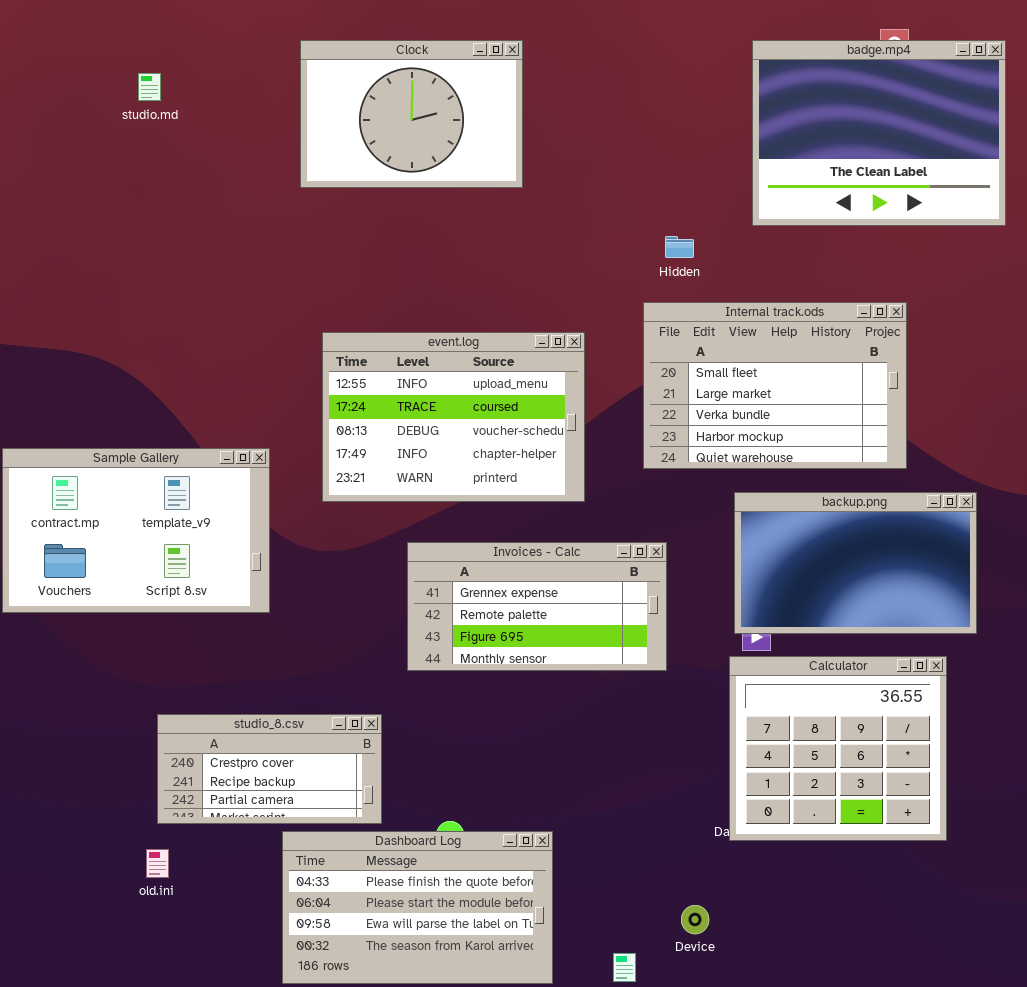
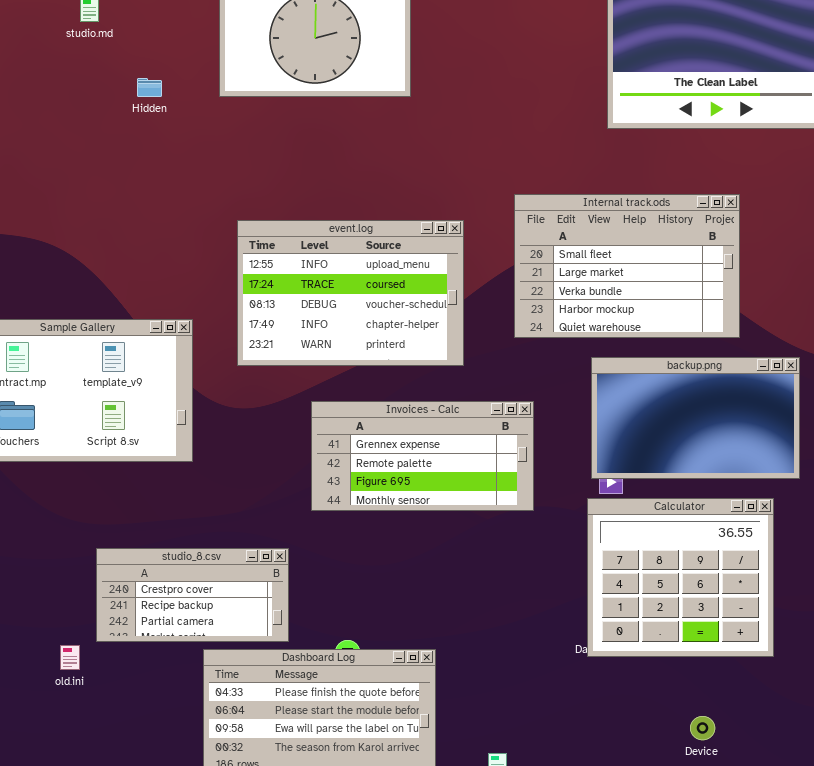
Hidden: [665,236,694,258] -> [137,78,162,97], moved
old.ini: [146,849,169,878] -> [60,645,80,670], moved
Device: [681,905,709,934] -> [690,716,715,740], moved

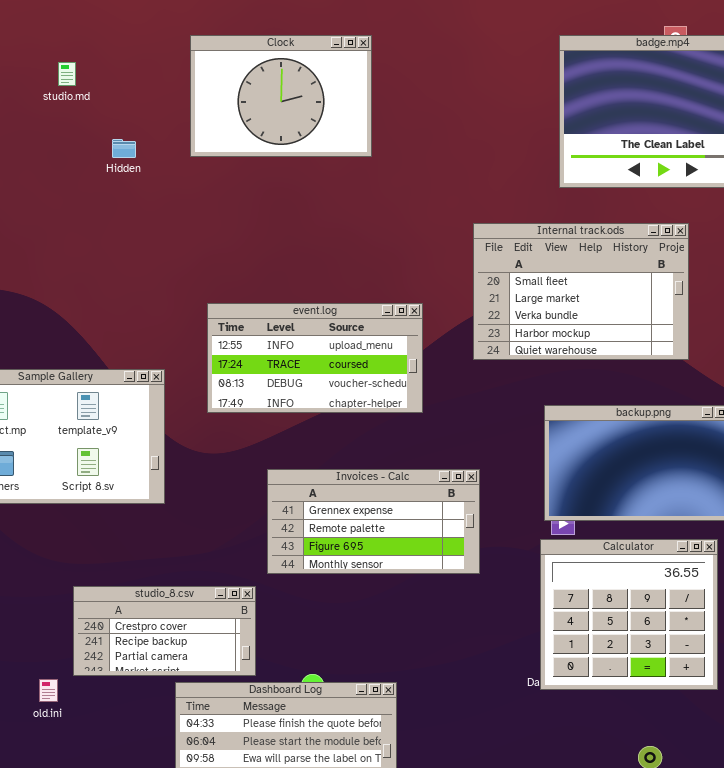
Internal track.ods: [514,194,740,338] -> [473,223,689,360], moved
event.log: [237,220,464,366] -> [207,303,423,413], resized
Invoices - Calc: [311,401,534,511] -> [267,469,480,574], moved

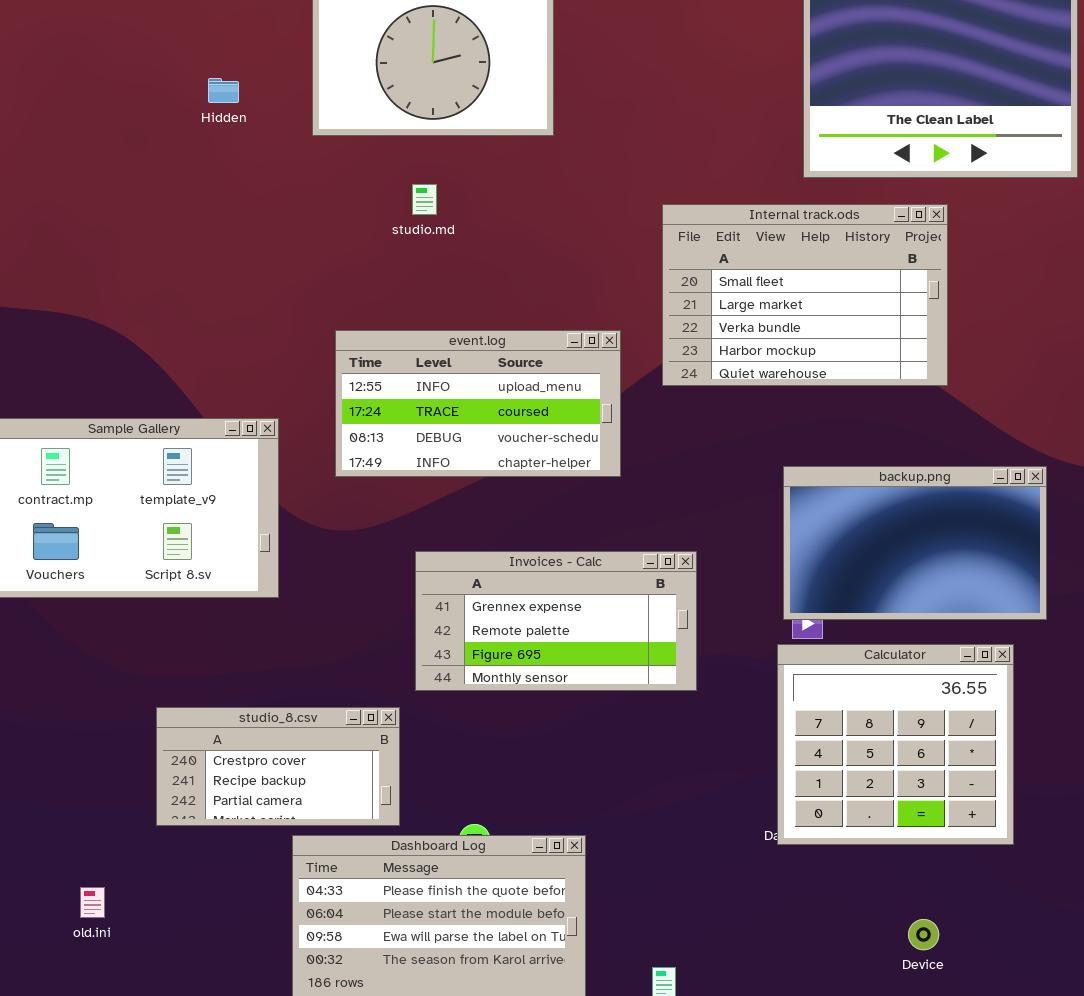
studio.md: [58,62,76,86] -> [412,184,437,215], moved
Hidden: [112,139,136,158] -> [208,78,239,103], moved
Internal track.ods: [473,223,689,360] -> [662,204,948,386], moved
old.ini: [39,679,58,702] -> [80,887,105,918], moved

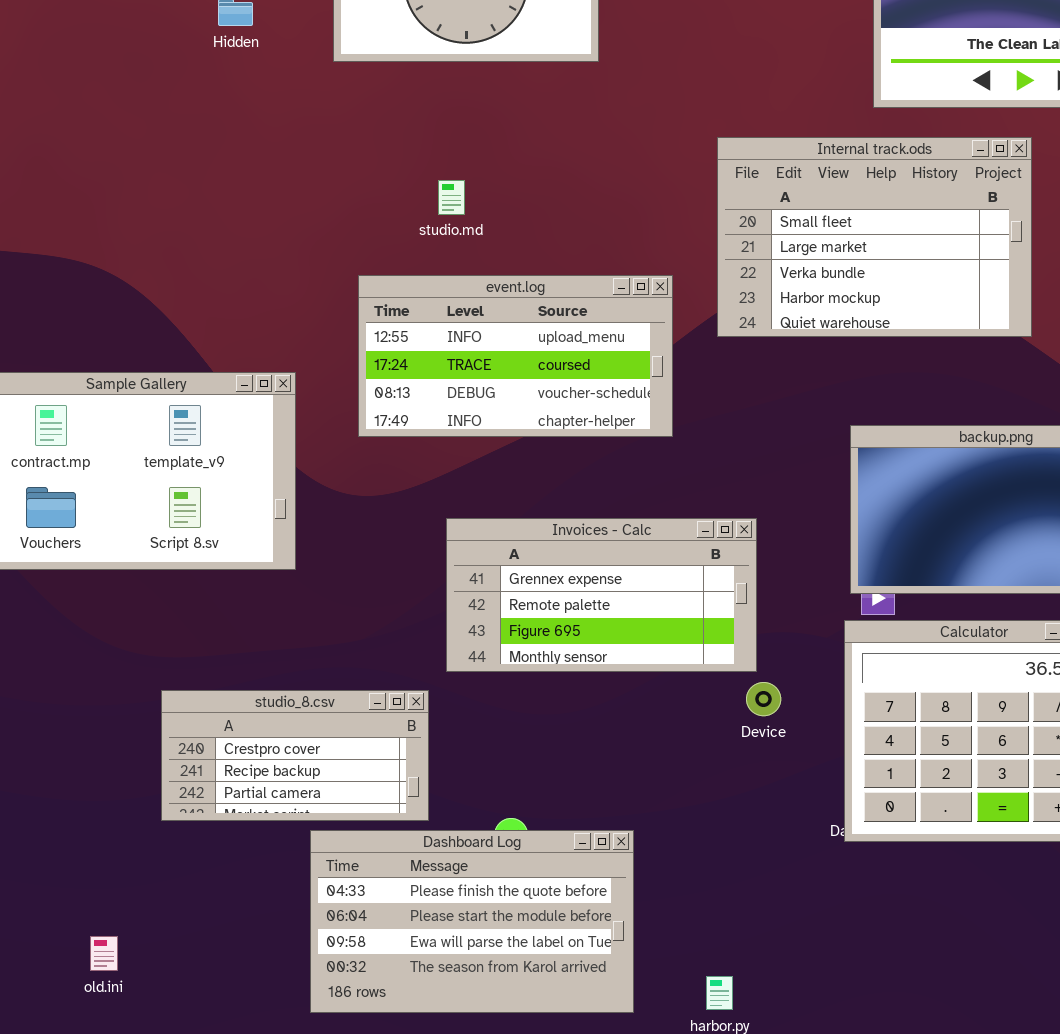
studio.md: [412,184,437,215] -> [438,180,465,215], moved
old.ini: [80,887,105,918] -> [90,936,118,971], moved
Device: [908,919,939,950] -> [746,682,781,716], moved

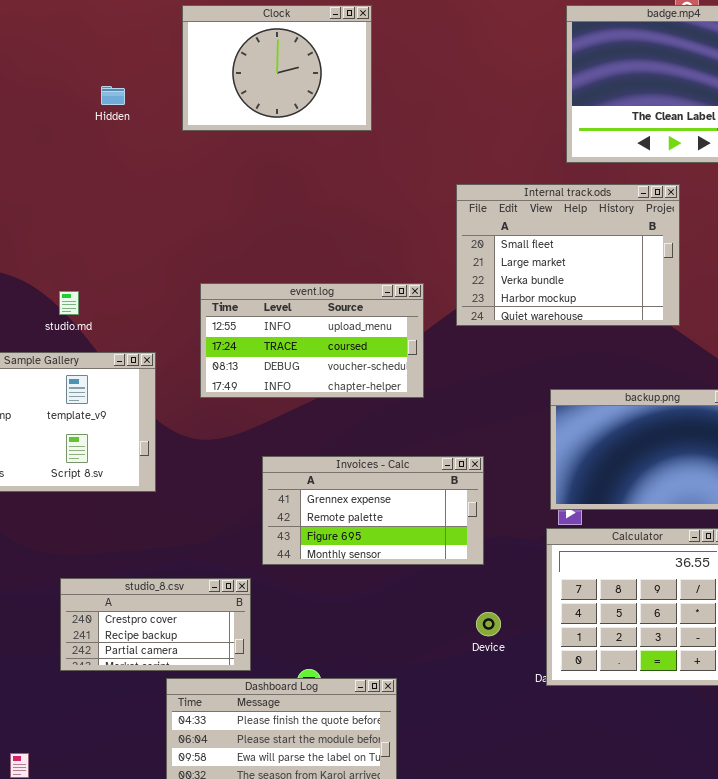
studio.md: [438,180,465,215] -> [59,291,79,315], moved
Device: [746,682,781,716] -> [476,612,501,636], moved

